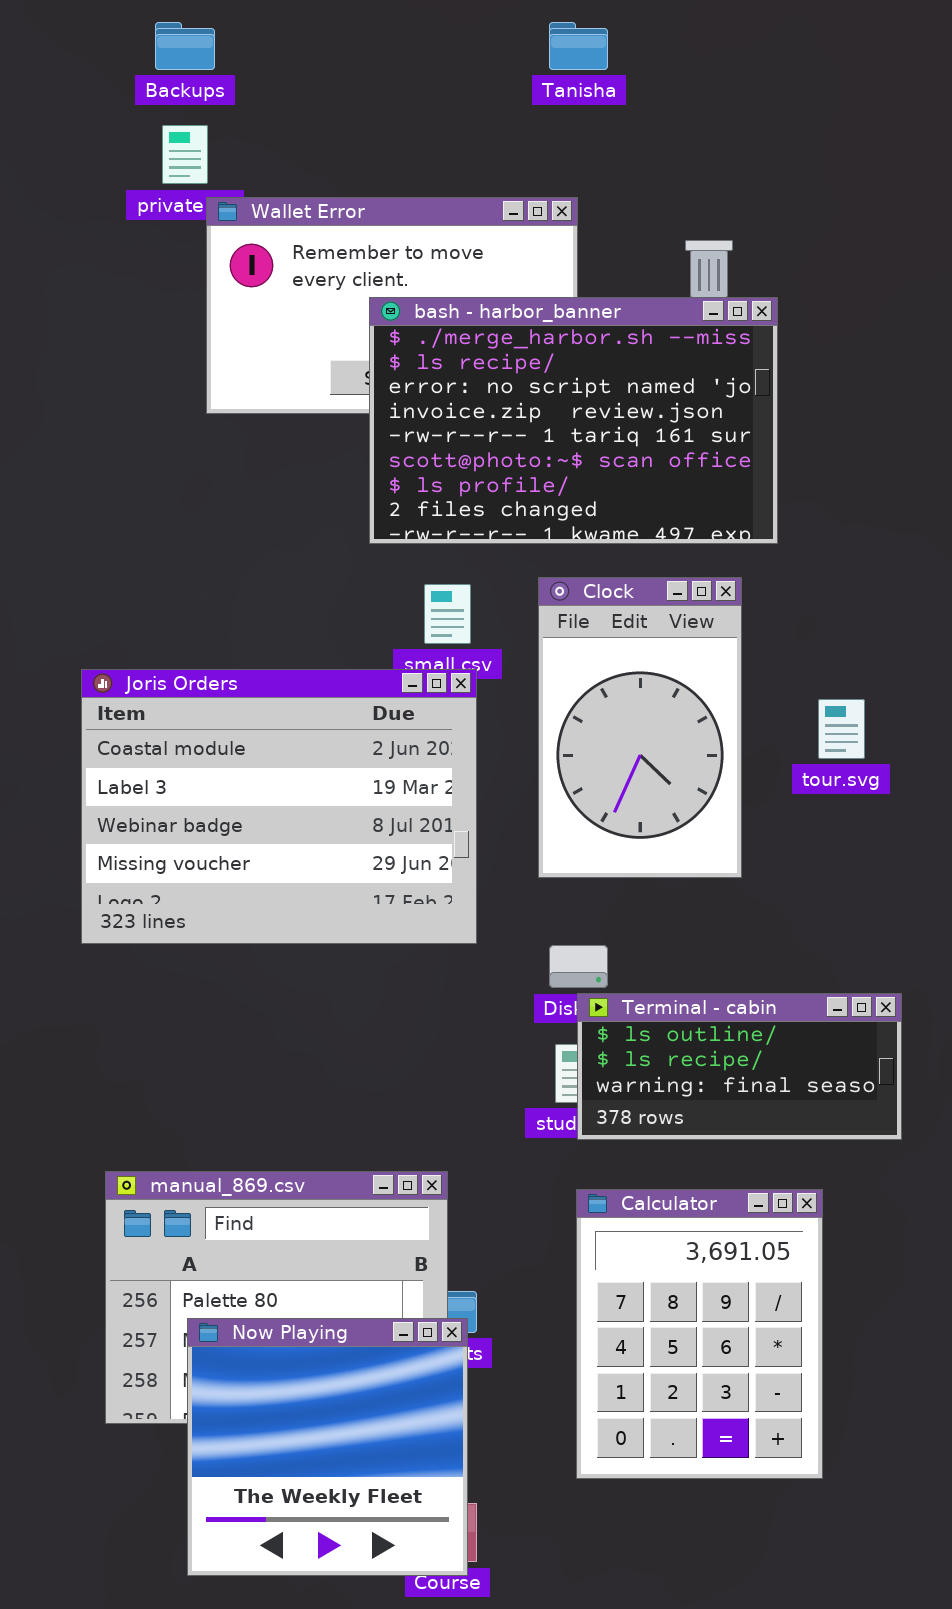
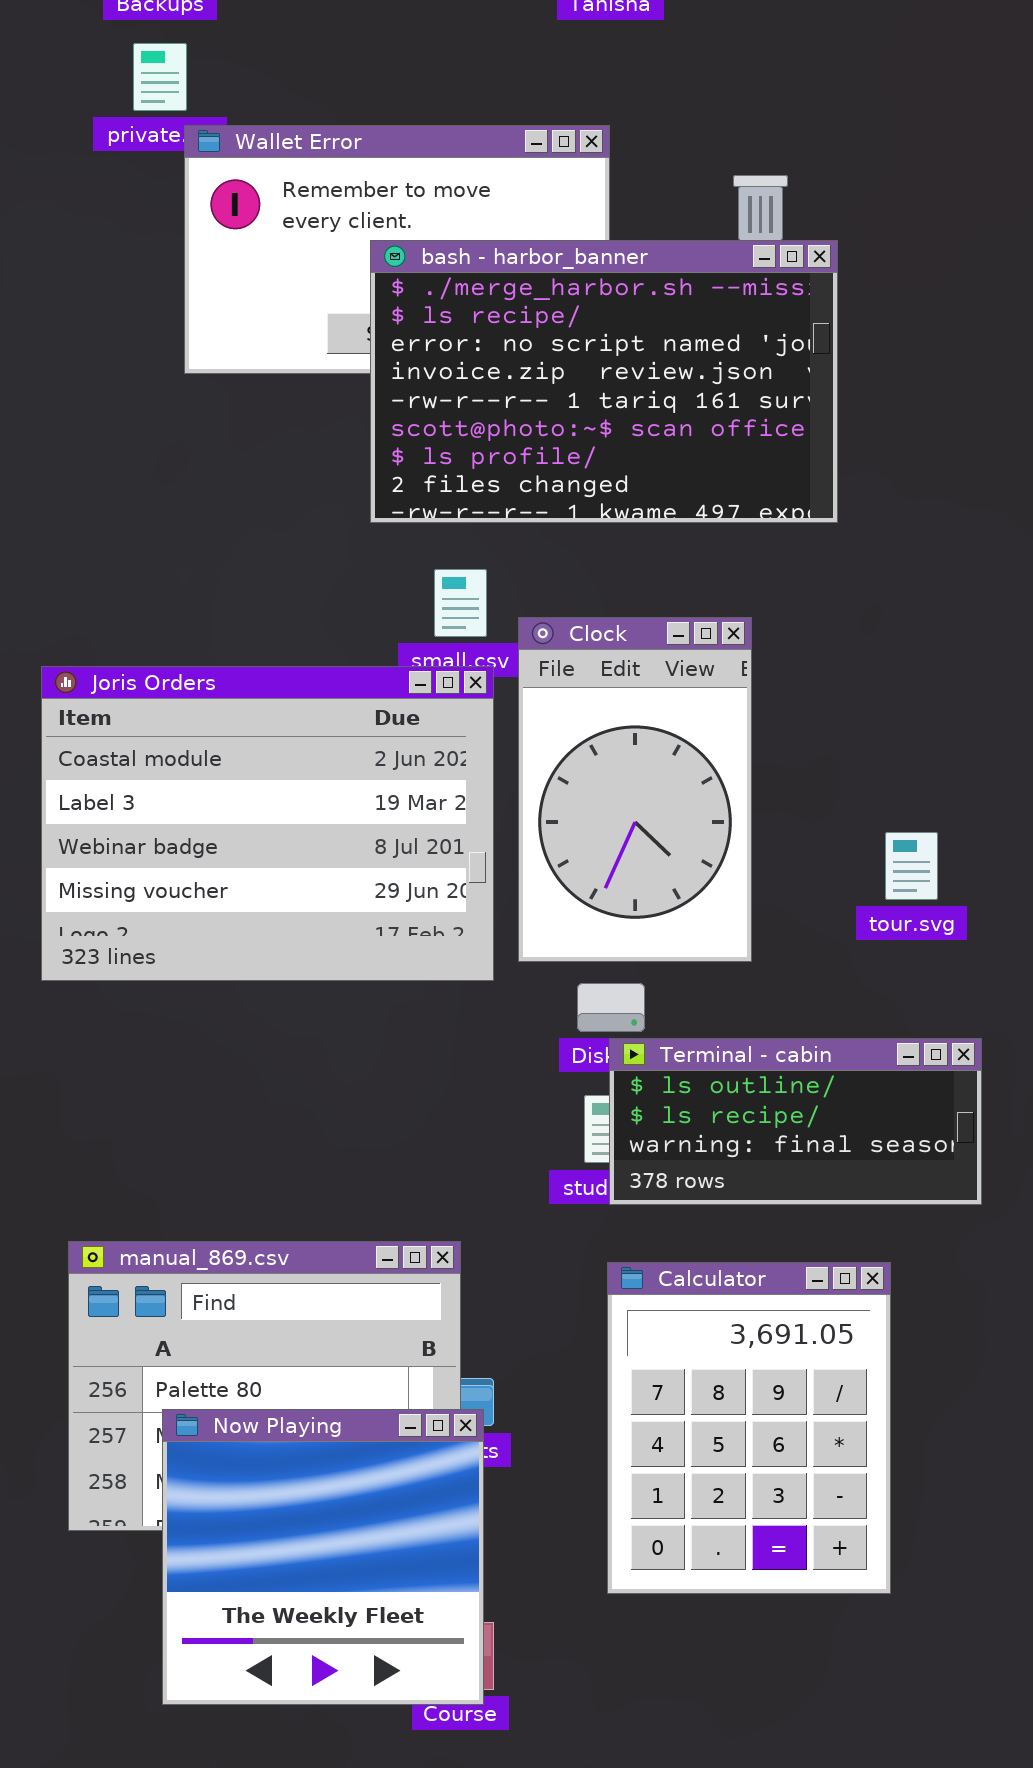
Clock: [538,577,742,878] -> [518,617,752,962], moved
tour.svg: [818,699,865,759] -> [885,832,938,900], moved

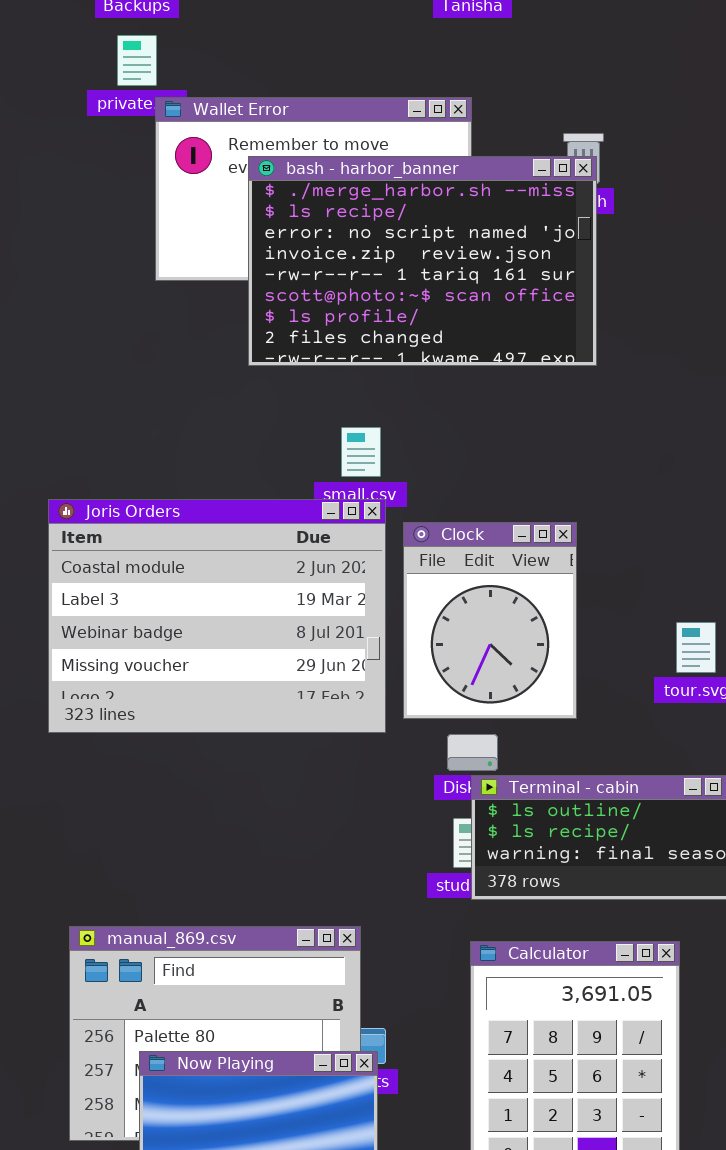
bash - harbor_banner: [370,240,838,523] -> [248,156,597,366], moved
Clock: [518,617,752,962] -> [403,522,577,719], resized

